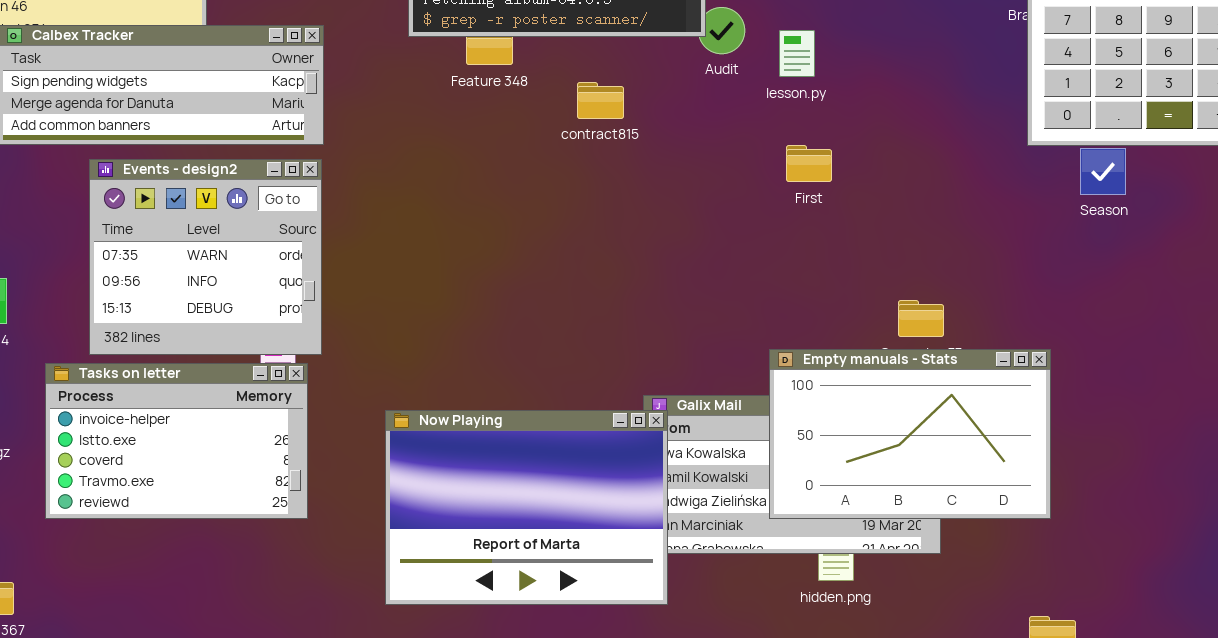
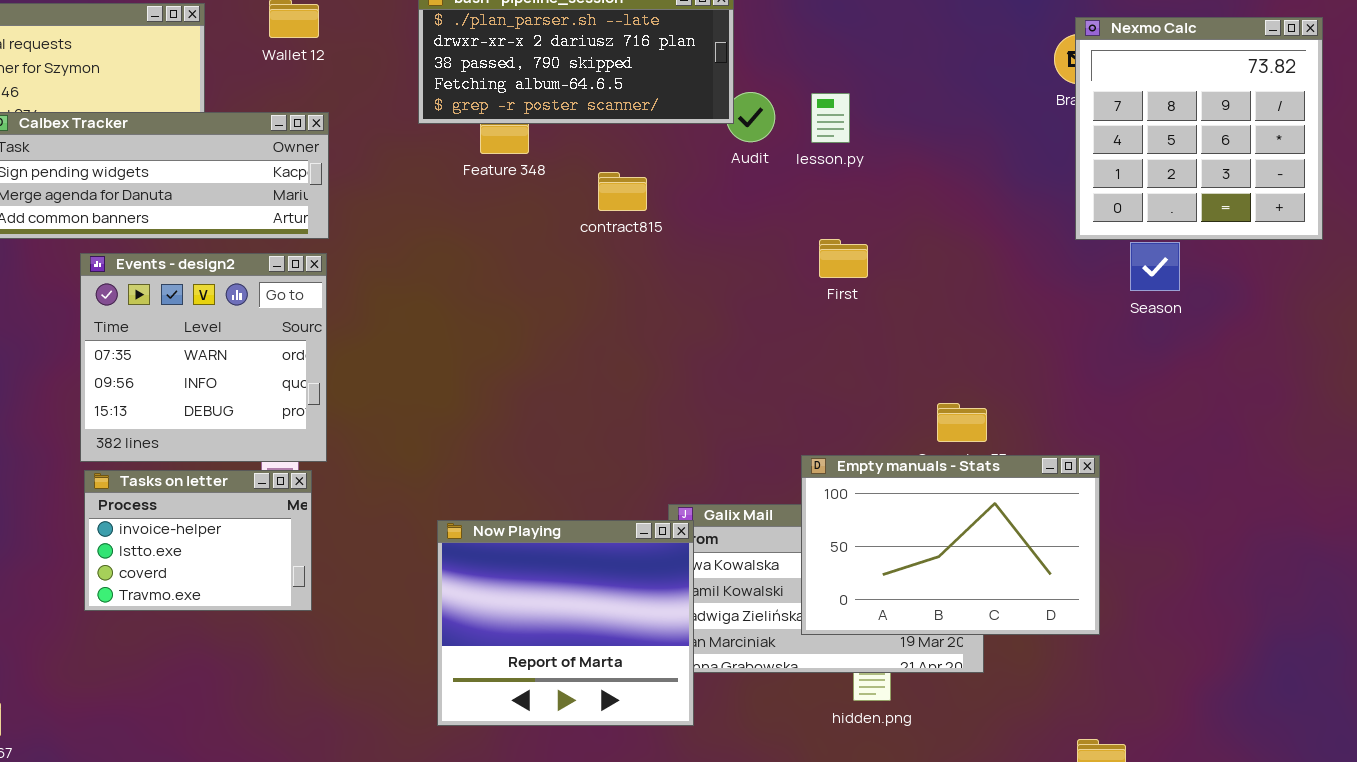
lesson.py: [779,30,815,77] -> [811,93,850,143], moved
Tasks on letter: [45,363,308,519] -> [84,470,312,611], resized
Now Playing: [385,410,668,605] -> [437,520,694,726], resized

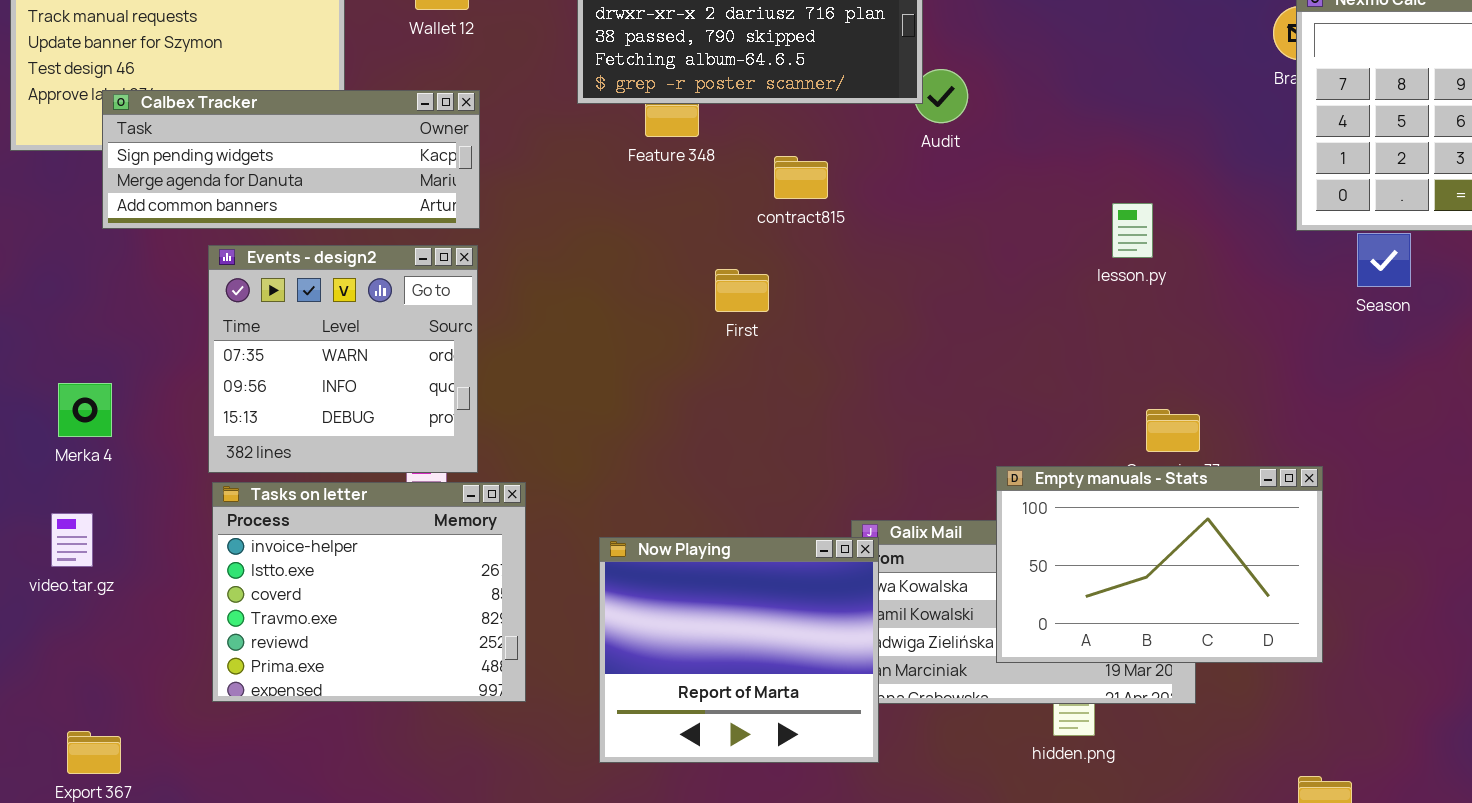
lesson.py: [811,93,850,143] -> [1112,203,1153,258], moved
First: [819,239,868,278] -> [715,269,769,312], moved
Tasks on letter: [84,470,312,611] -> [212,482,526,702], resized

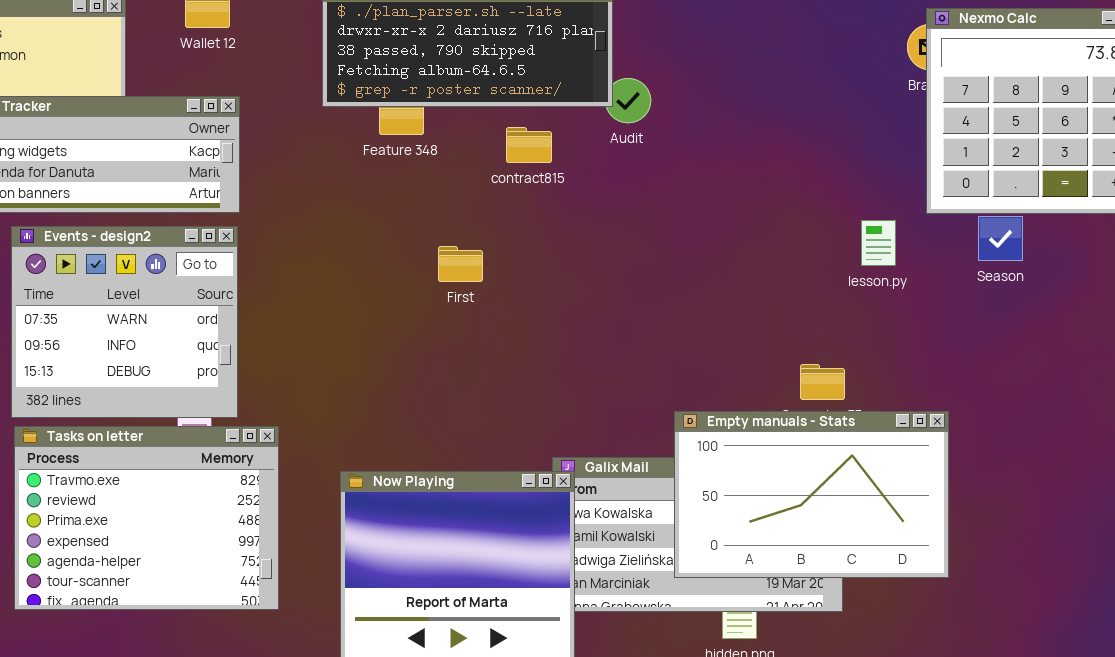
contract815: [774,156,828,199] -> [506,127,552,163], moved
lesson.py: [1112,203,1153,258] -> [861,220,896,266], moved
Tasks on letter: [212,482,526,702] -> [14,426,279,610], scrolled down 3 rows

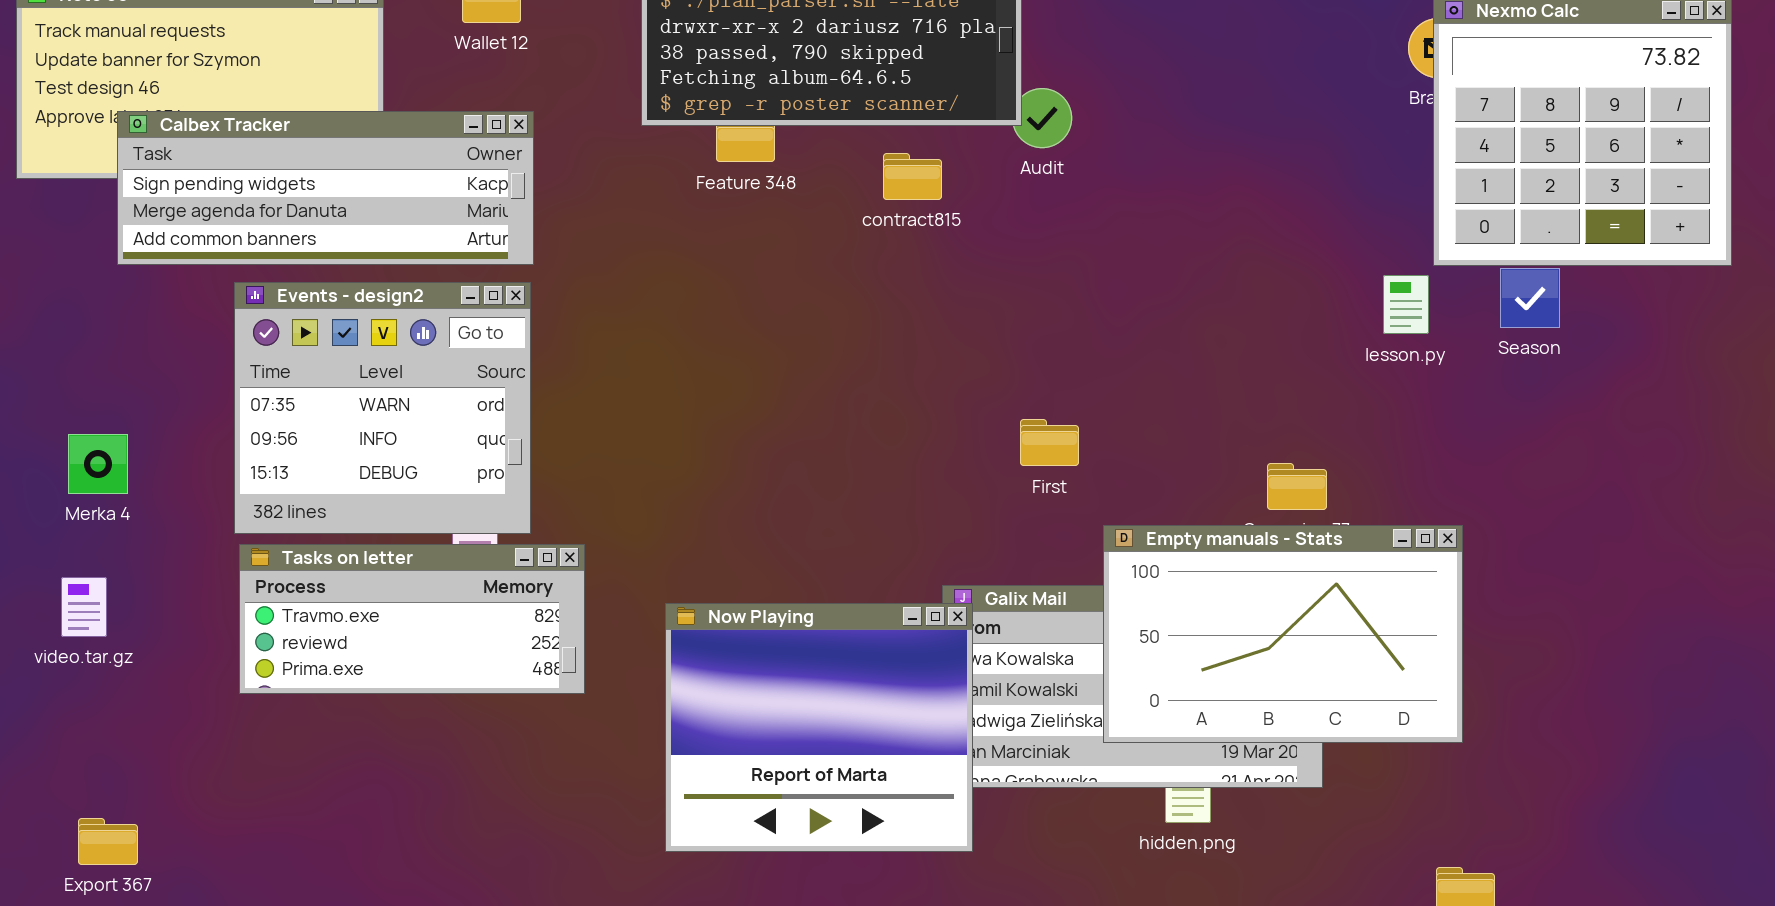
lesson.py: [861,220,896,266] -> [1383,275,1429,334], moved
First: [438,246,483,282] -> [1020,419,1079,466], moved
Tasks on letter: [14,426,279,610] -> [239,544,585,694], resized

